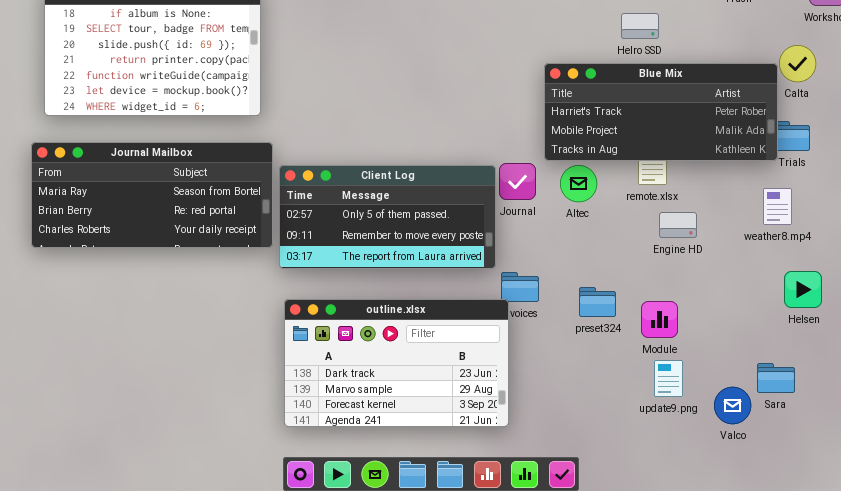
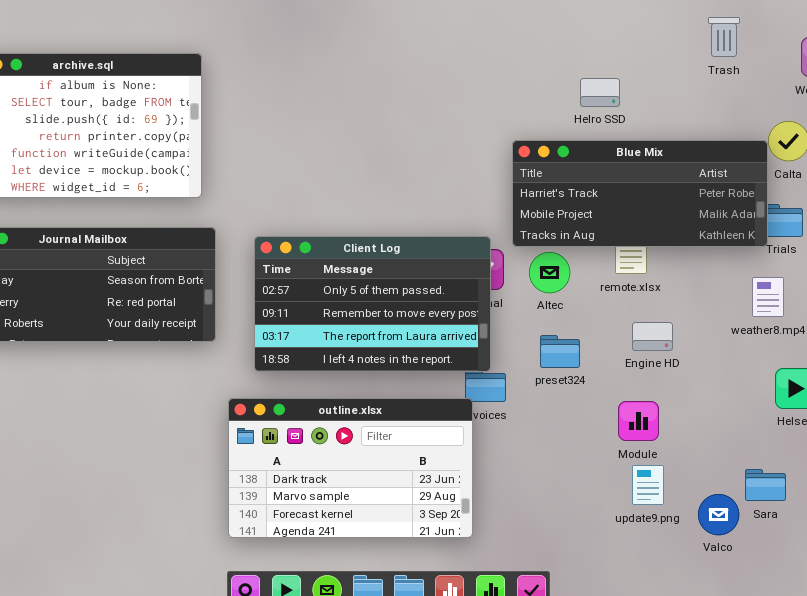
Helro SSD: [621,13,659,39] -> [580,78,620,107], moved
Client Log: [279,165,496,269] -> [254,236,491,372], moved, resized
Engine HD: [659,212,697,238] -> [632,322,673,351], moved
preset324: [579,287,616,317] -> [540,335,580,368], moved

